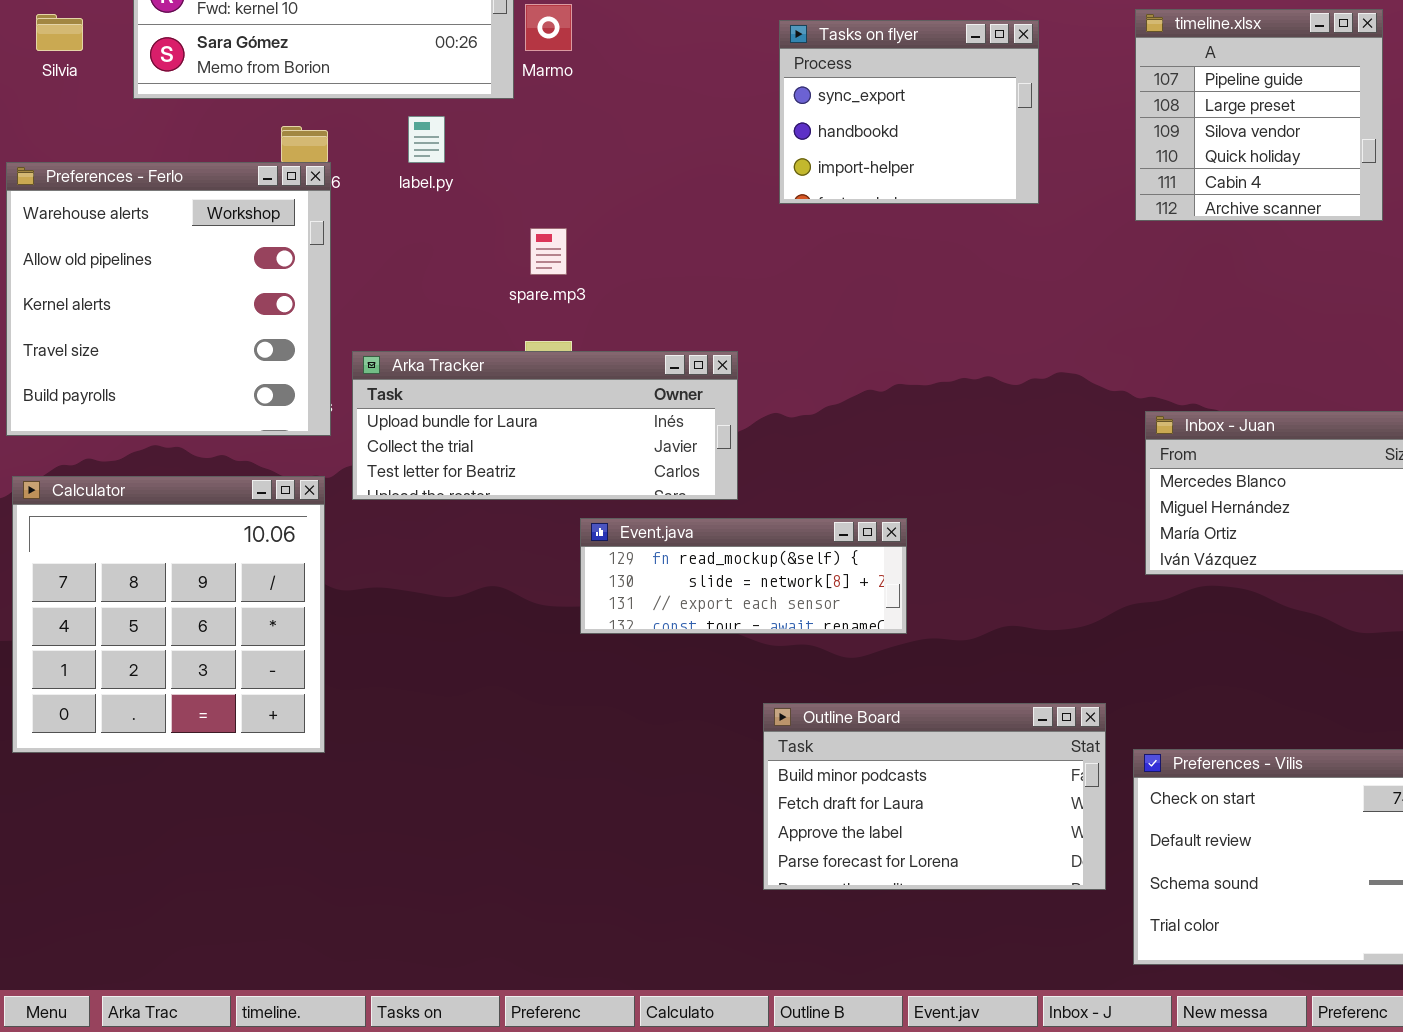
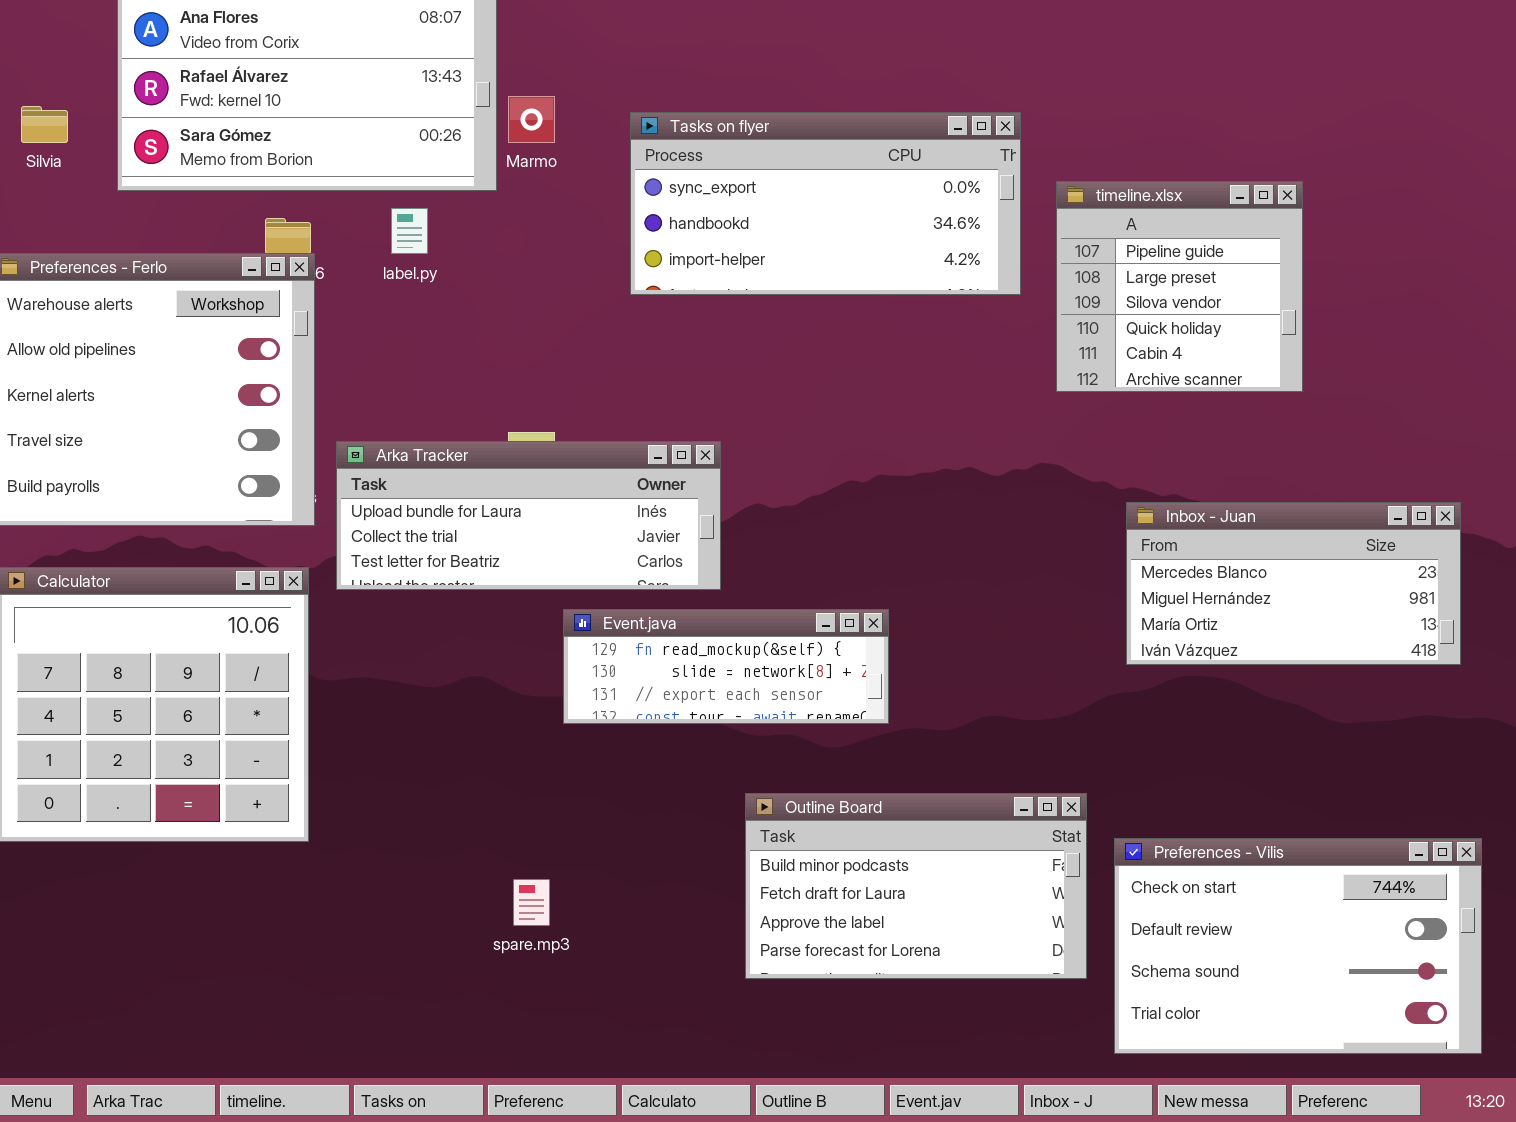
timeline.xlsx: [1135,9,1383,221] -> [1056,181,1303,392], moved
Tasks on flyer: [779,20,1039,204] -> [630,112,1021,295], resized
spare.mp3: [530,228,567,275] -> [513,879,550,926], moved

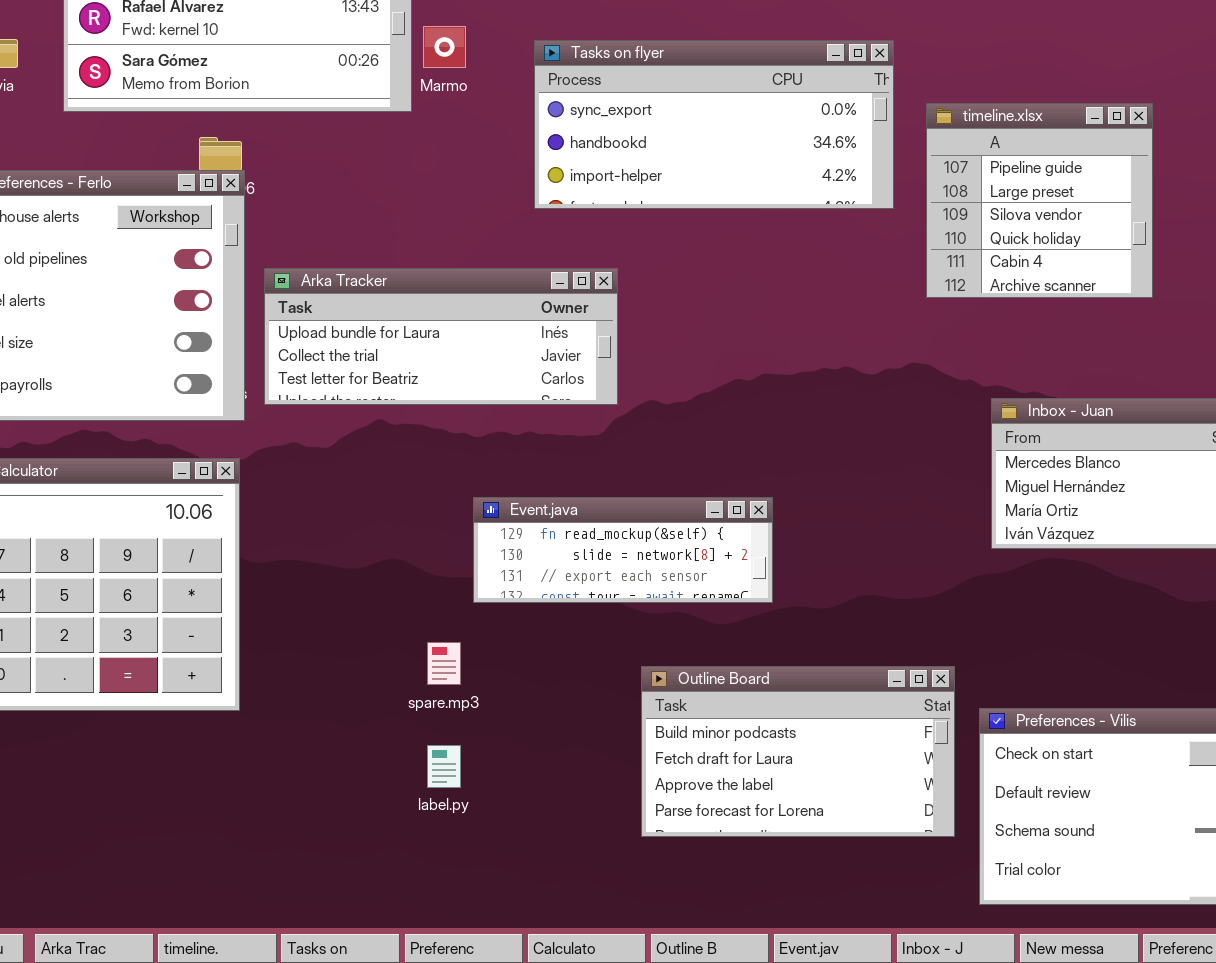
label.py: [391,208,428,254] -> [427,745,461,788], moved
Arka Tracker: [336,441,721,590] -> [264,268,618,405], moved
spare.mp3: [513,879,550,926] -> [427,642,461,685], moved

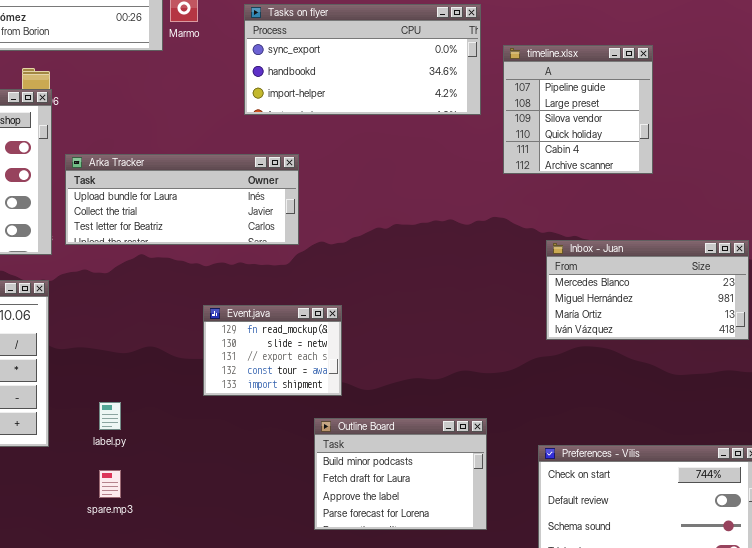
Event.java: [473,497,773,603] -> [203,305,342,396], resized
spare.mp3: [427,642,461,685] -> [99,470,121,498], moved
Outline Board: [641,666,955,837] -> [314,418,487,530], resized
label.py: [427,745,461,788] -> [99,402,121,430], moved

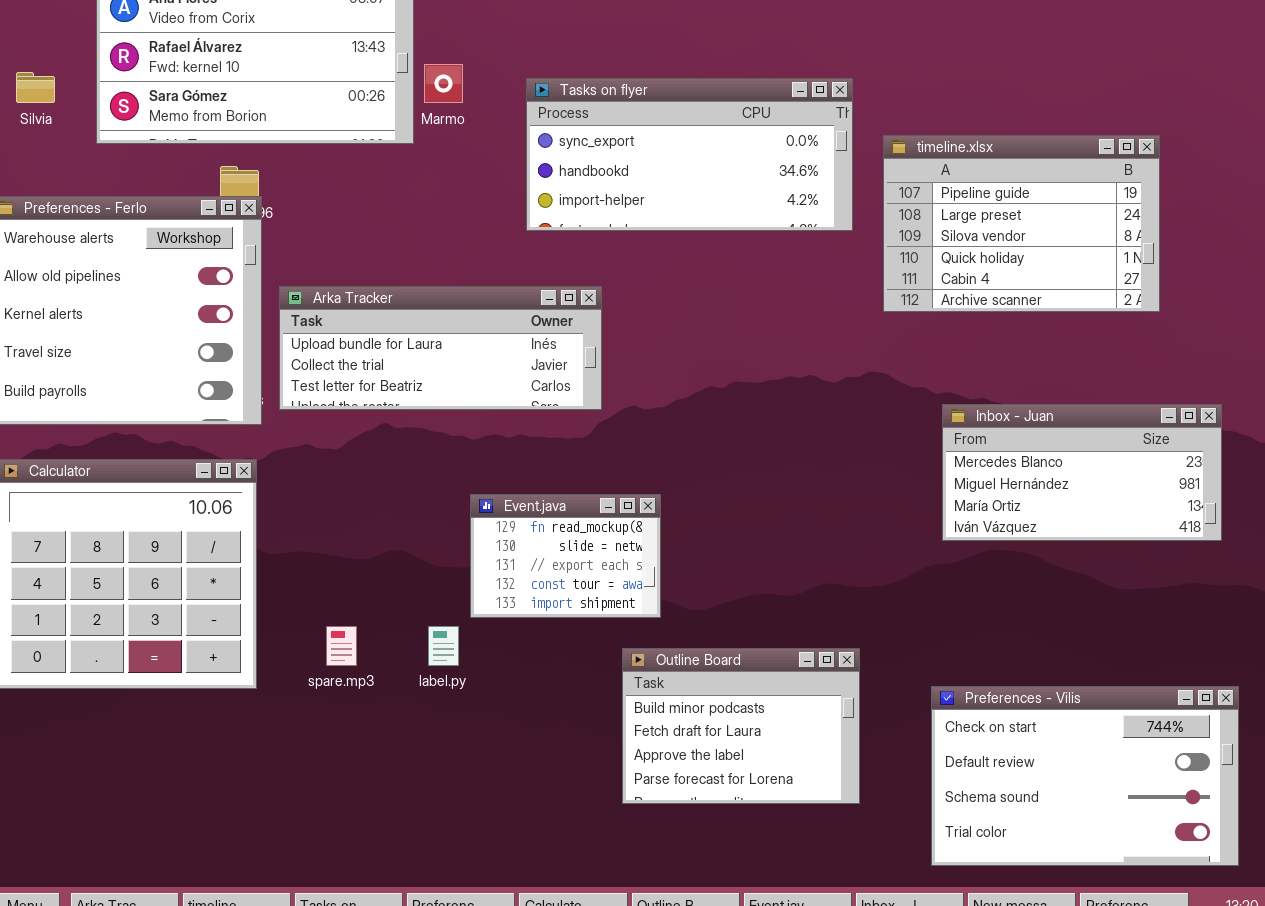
timeline.xlsx: [503,45,653,174] -> [883,135,1160,312], resized
label.py: [99,402,121,430] -> [428,626,459,666], moved
spare.mp3: [99,470,121,498] -> [326,626,357,666], moved

